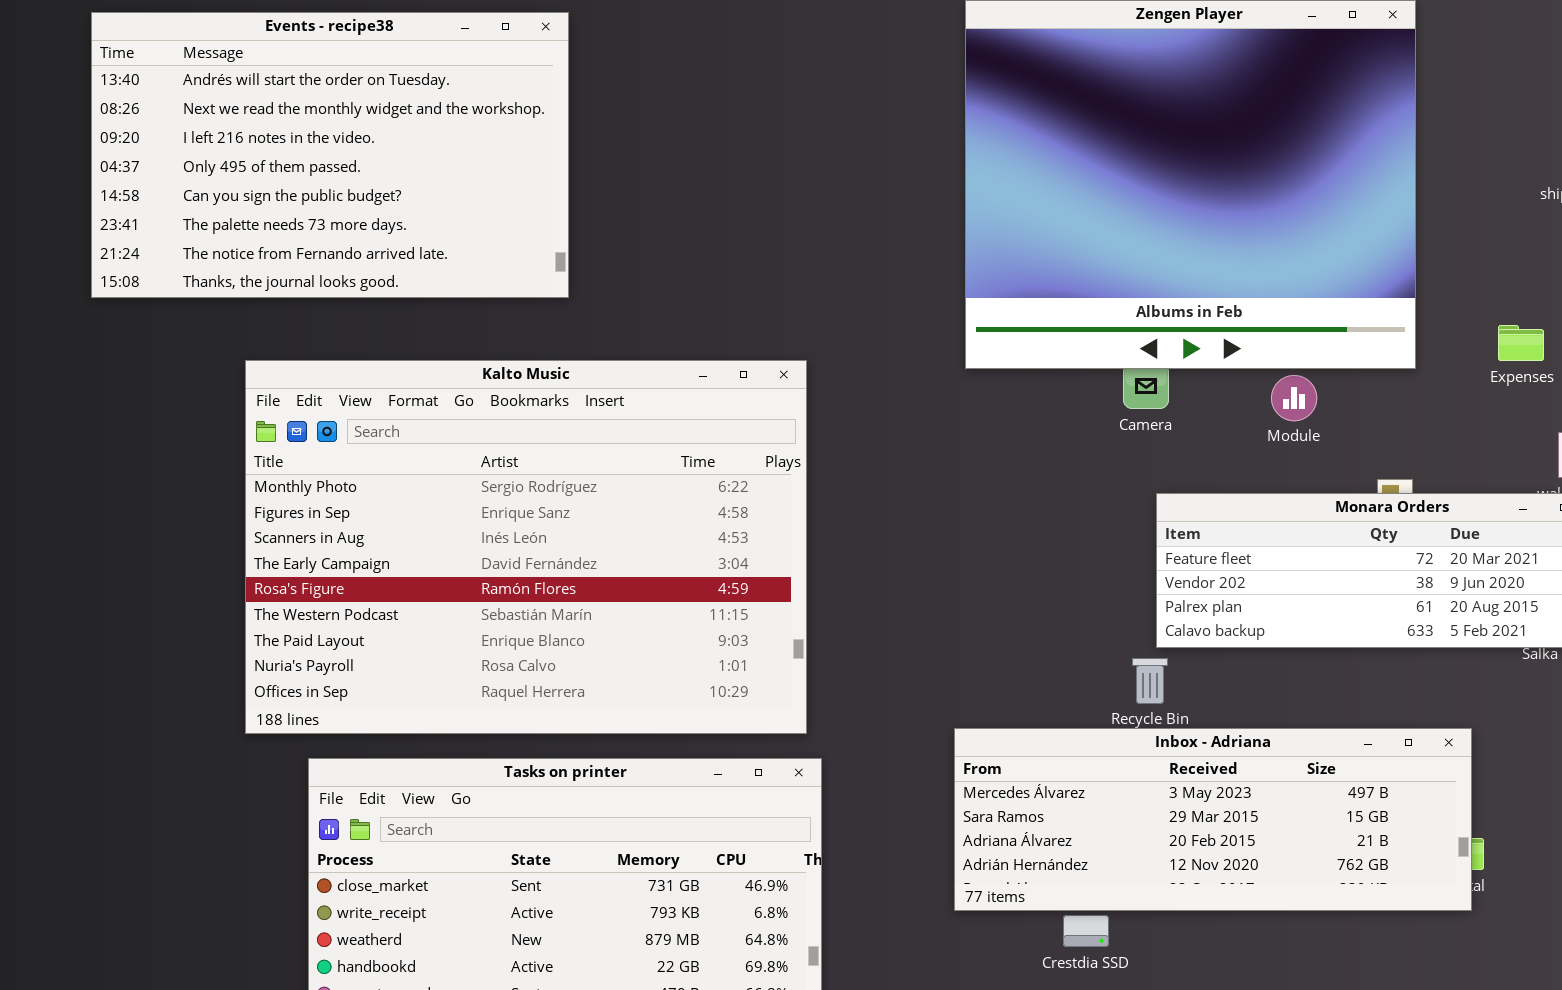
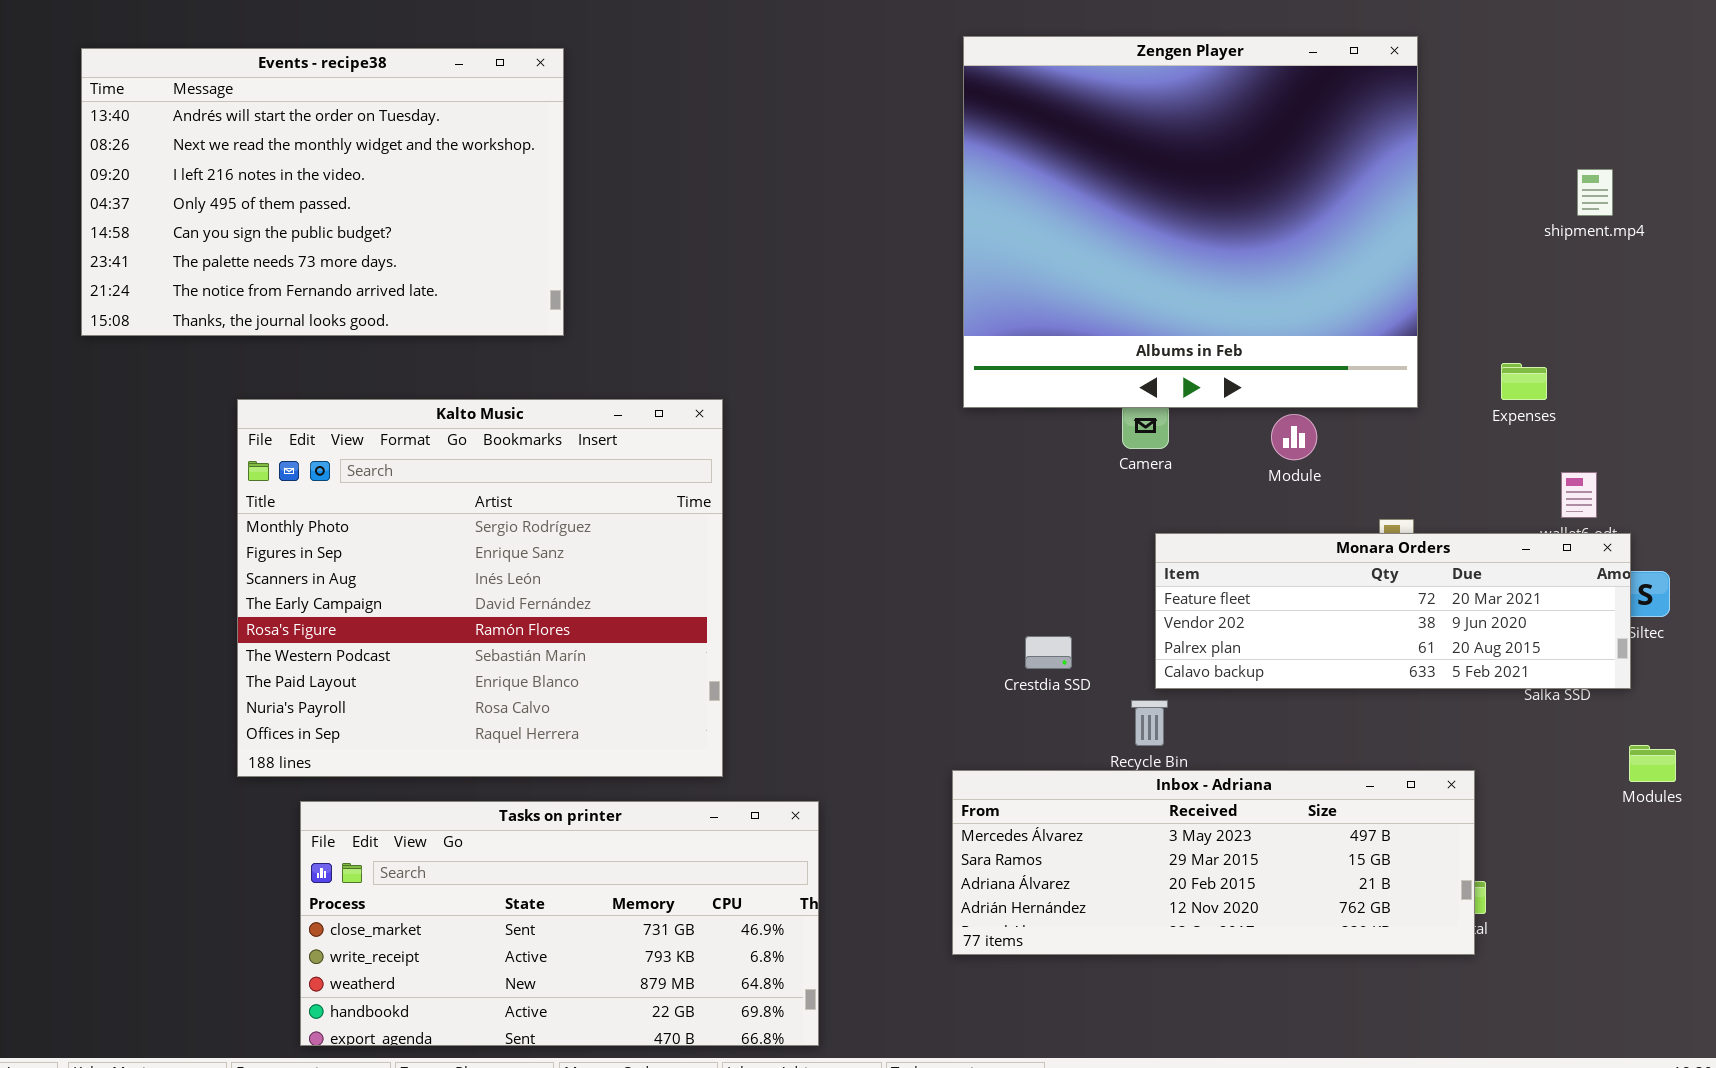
Kalto Music: [245,360,807,734] -> [237,399,723,777], resized
Crestdia SSD: [1063,915,1109,947] -> [1025,636,1072,669], moved

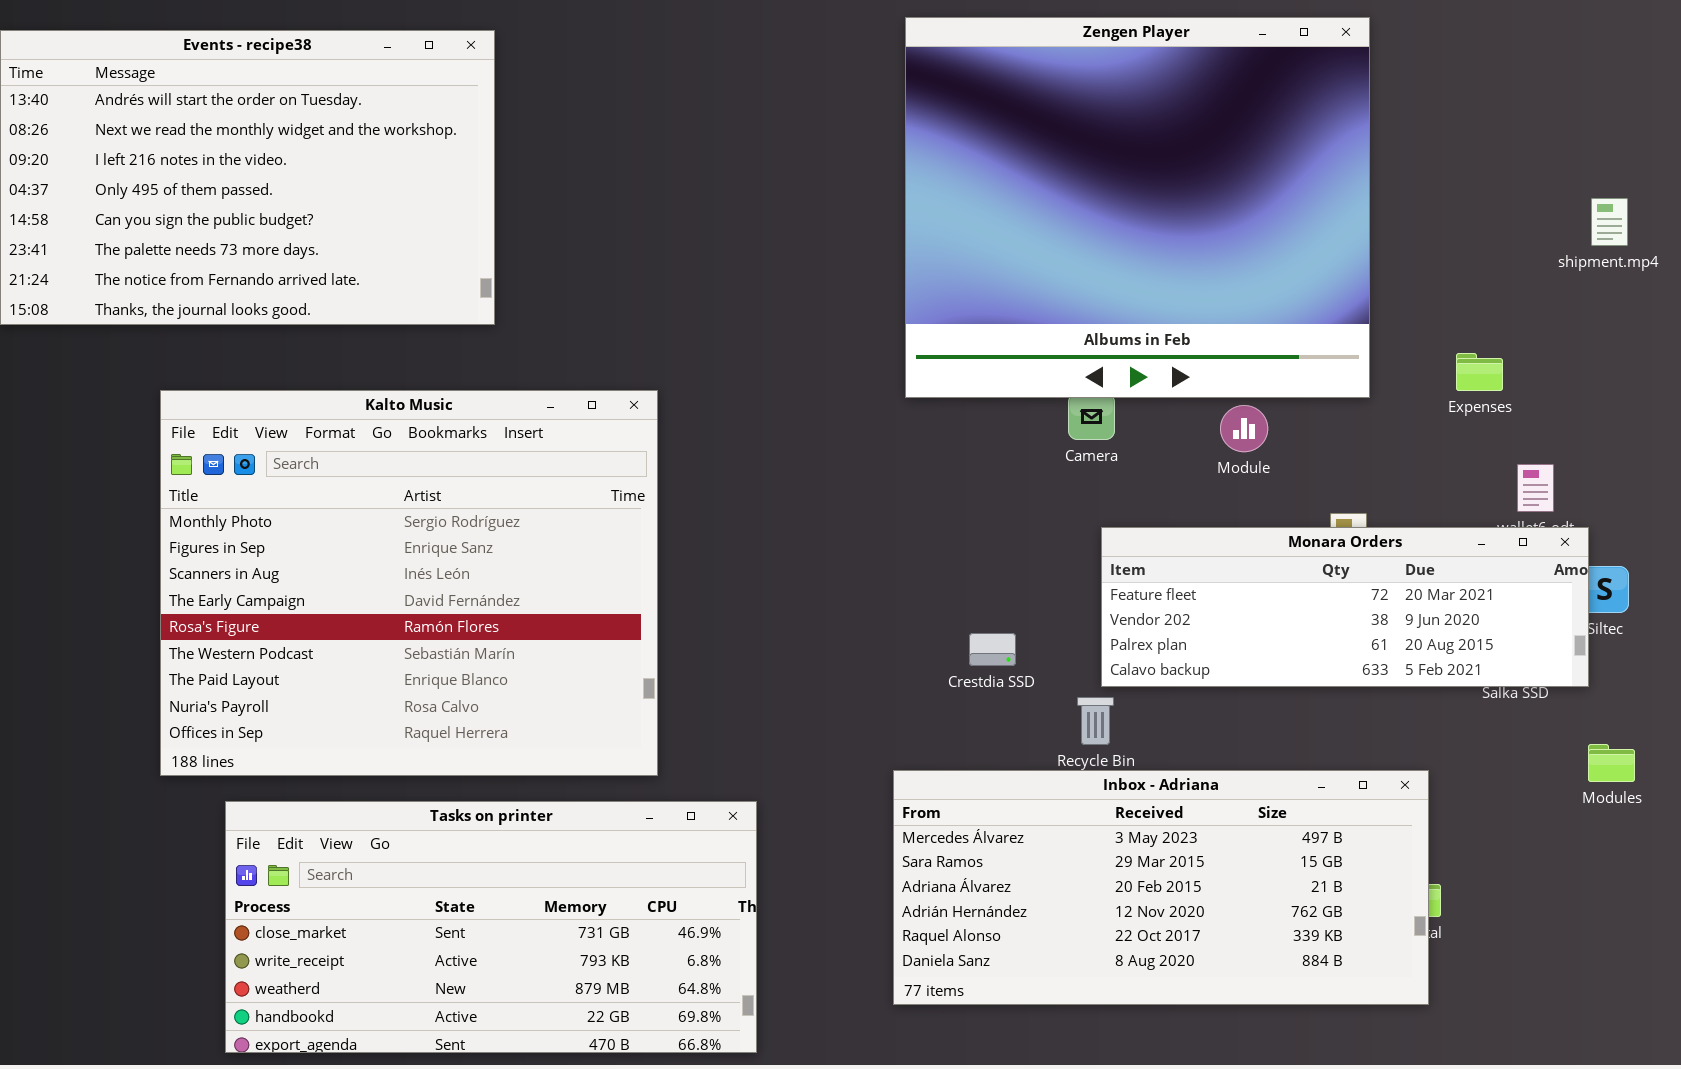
shipment.mp4: [1577,169,1613,216] -> [1591,198,1628,246], moved
Inbox - Adriana: [952,770,1475,955] -> [893,770,1429,1005], resized

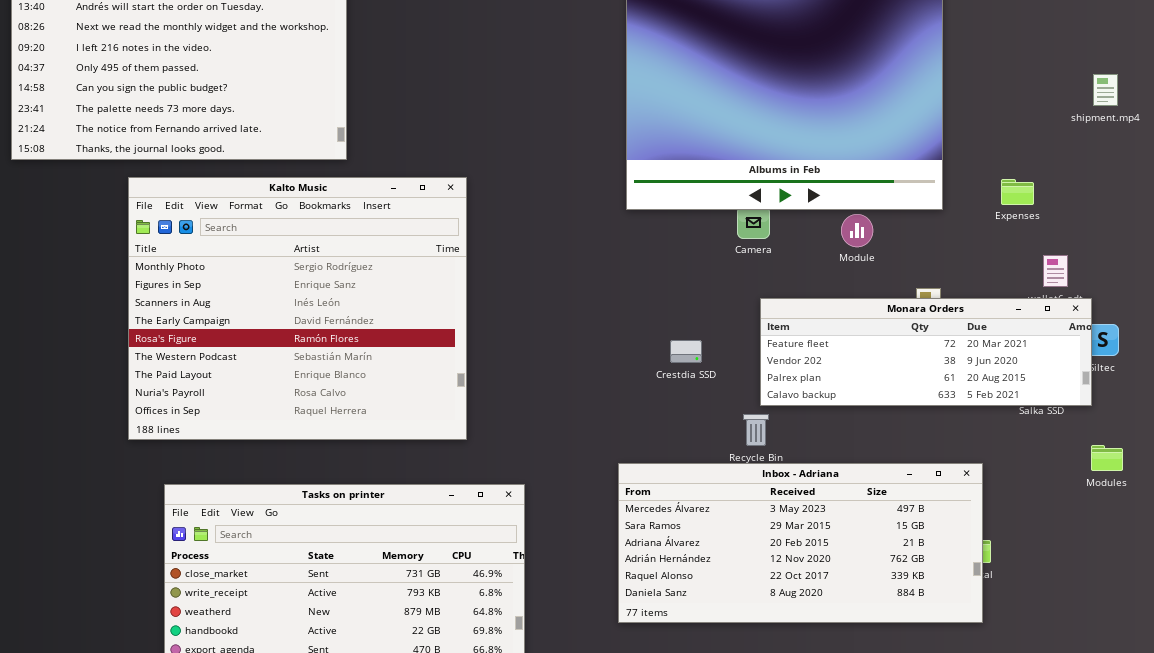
Kalto Music: [160,390,658,776] -> [128,177,467,440], moved
Crestdia SSD: [969,633,1016,666] -> [670,340,702,363], moved

